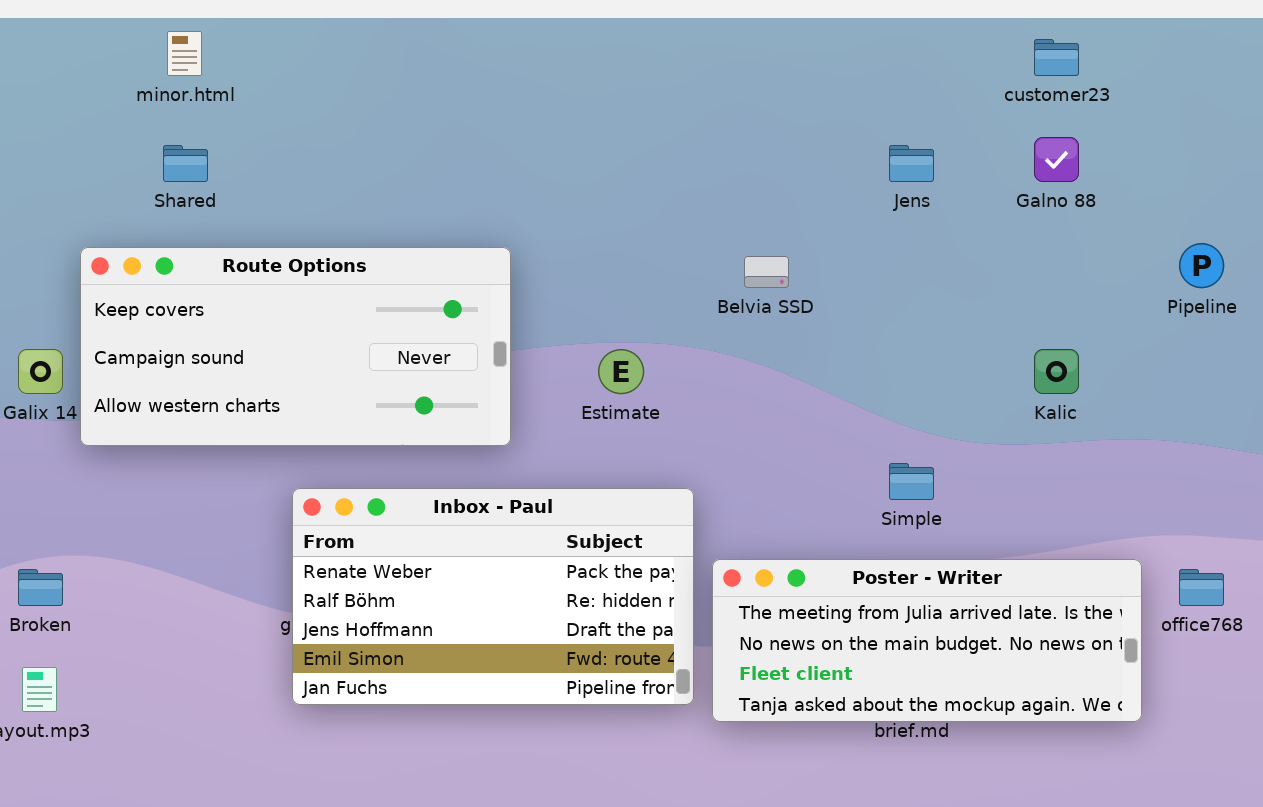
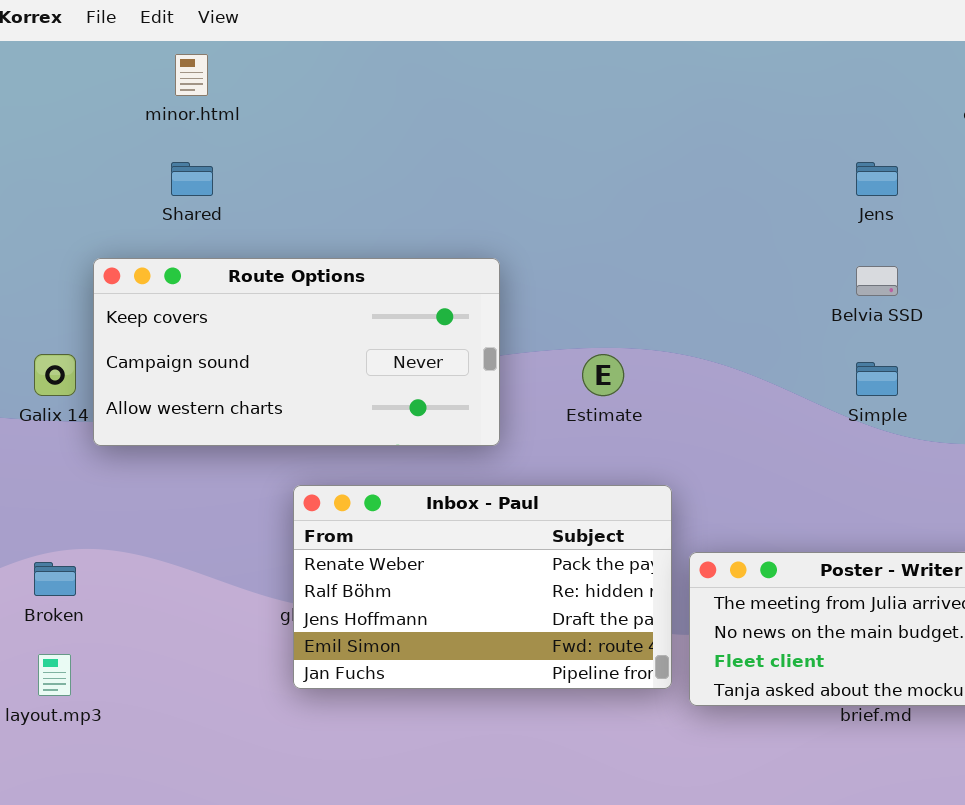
Belvia SSD: [744,256,789,288] -> [856,266,898,296], moved
Simple: [889,463,934,500] -> [856,362,898,396], moved

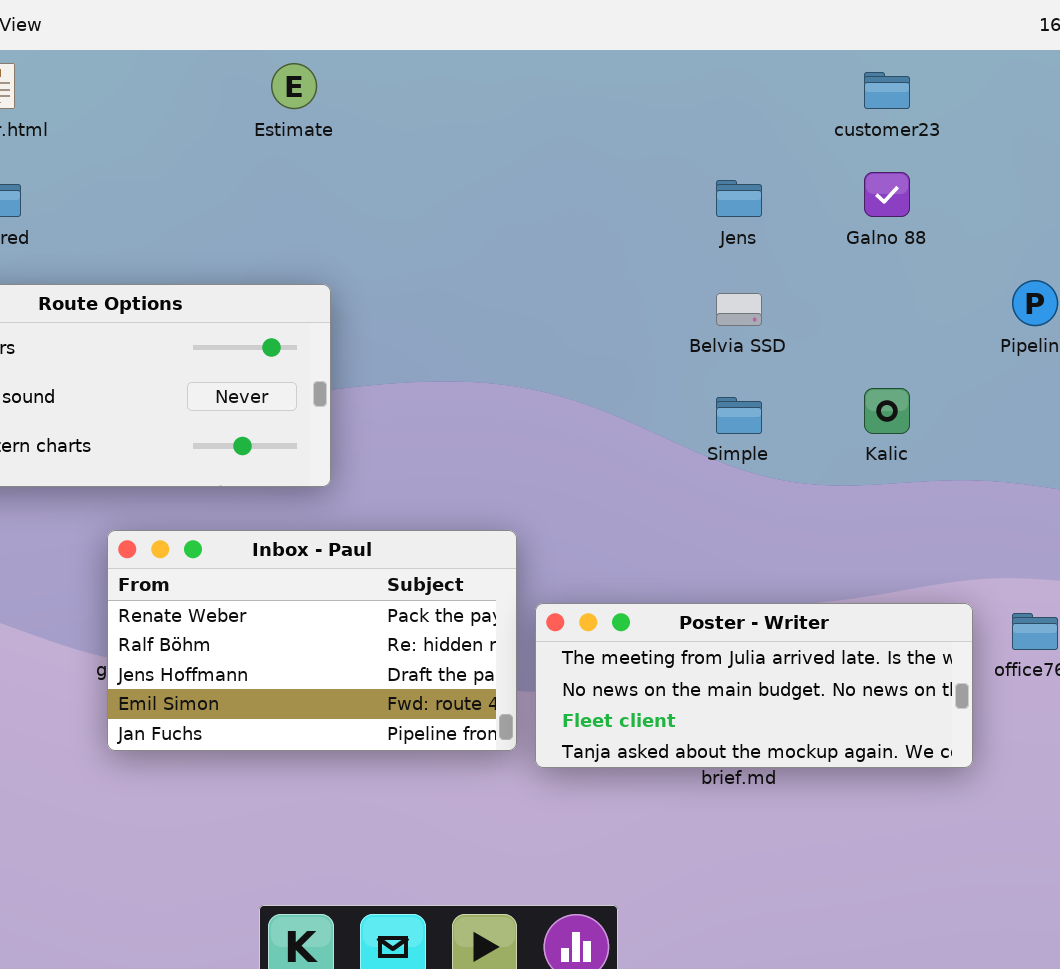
Estimate: [582,354,624,396] -> [271,63,317,109], moved

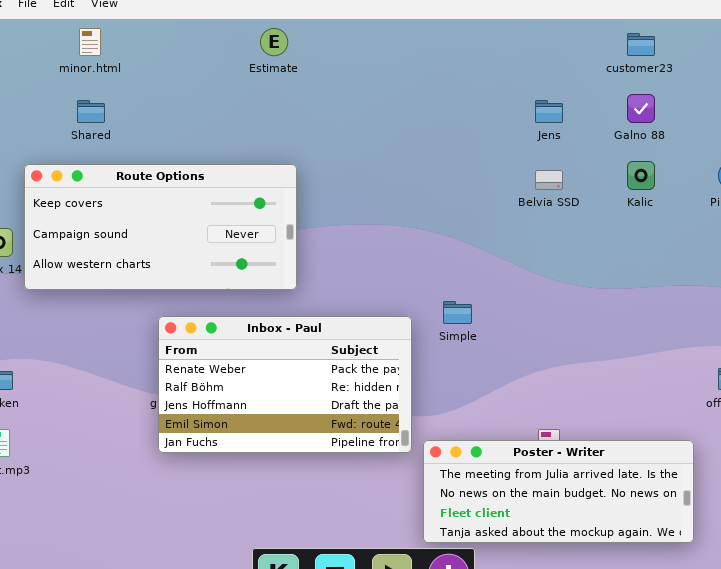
Kalic: [864,388,910,434] -> [627,161,655,190], moved
Simple: [716,397,762,434] -> [443,301,472,324], moved
Poster - Writer: [535,603,973,768] -> [423,440,694,543], moved

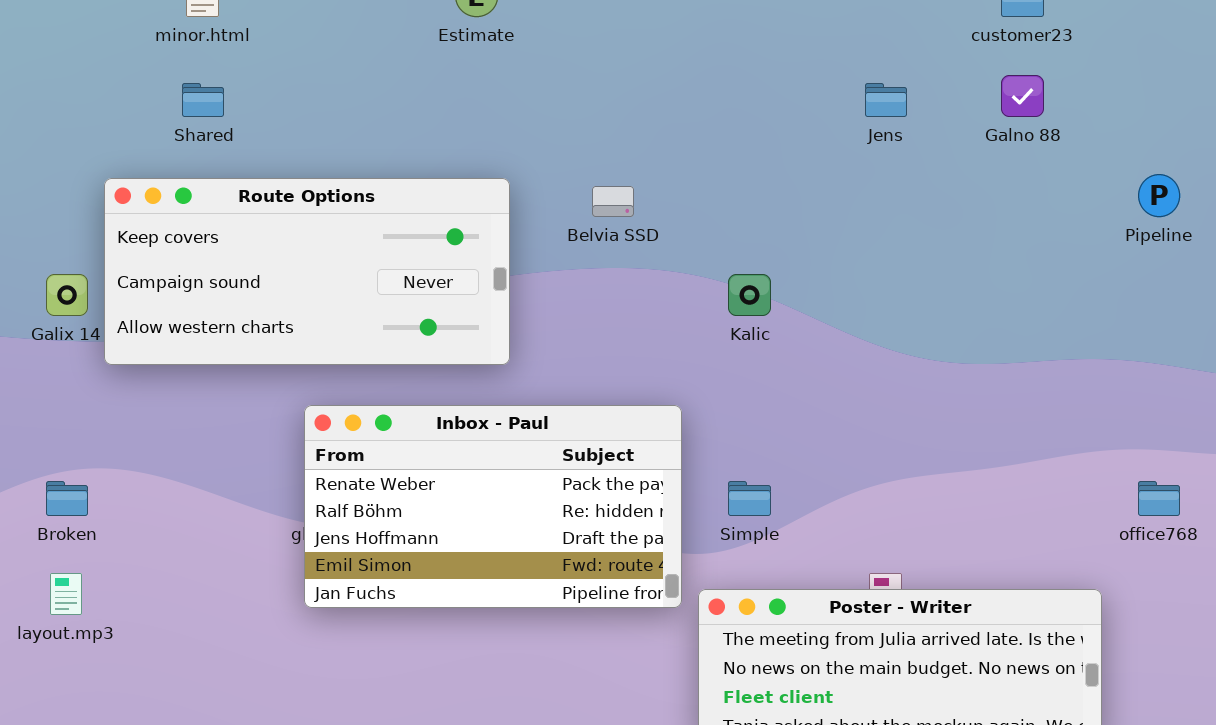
Kalic: [627,161,655,190] -> [728,274,771,316], moved
Belvia SSD: [535,170,563,190] -> [592,186,634,217], moved
Simple: [443,301,472,324] -> [728,481,771,516], moved

